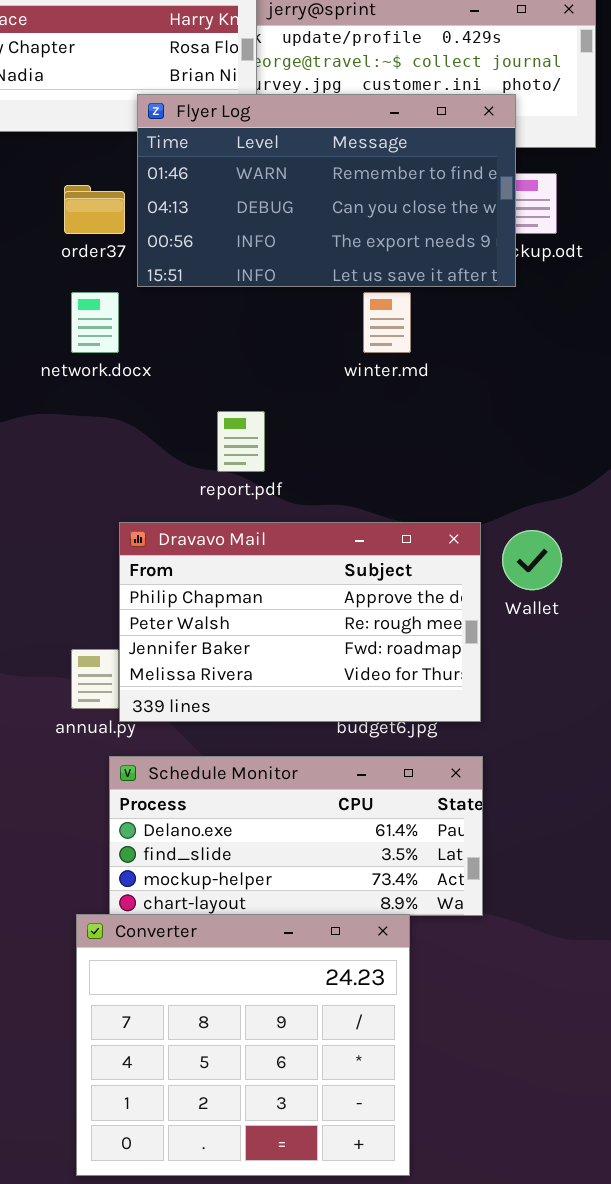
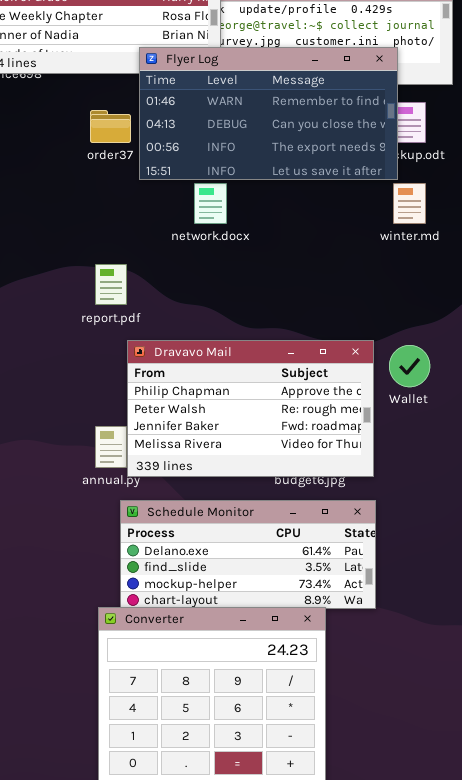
network.docx: [71,292,119,353] -> [194,183,227,224], moved
winter.md: [363,292,411,353] -> [393,183,426,224], moved
report.pdf: [217,411,265,472] -> [95,264,127,305], moved

